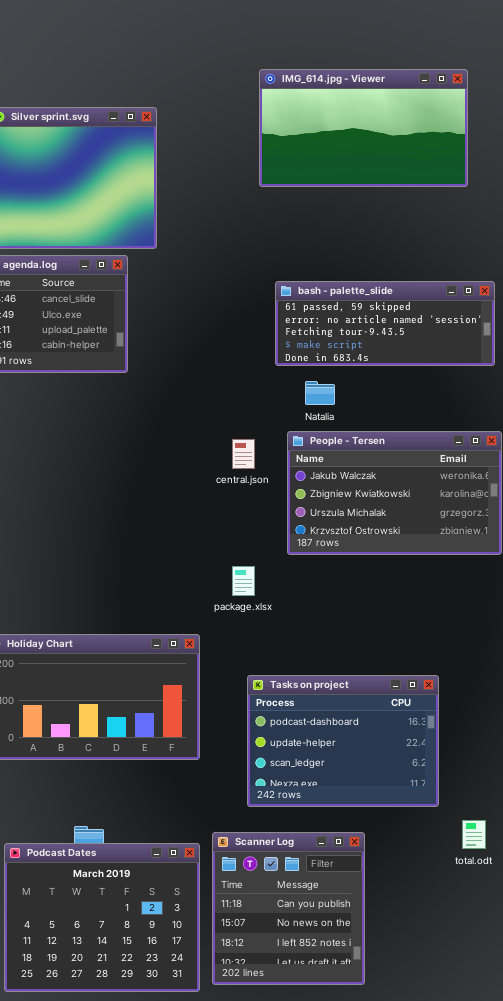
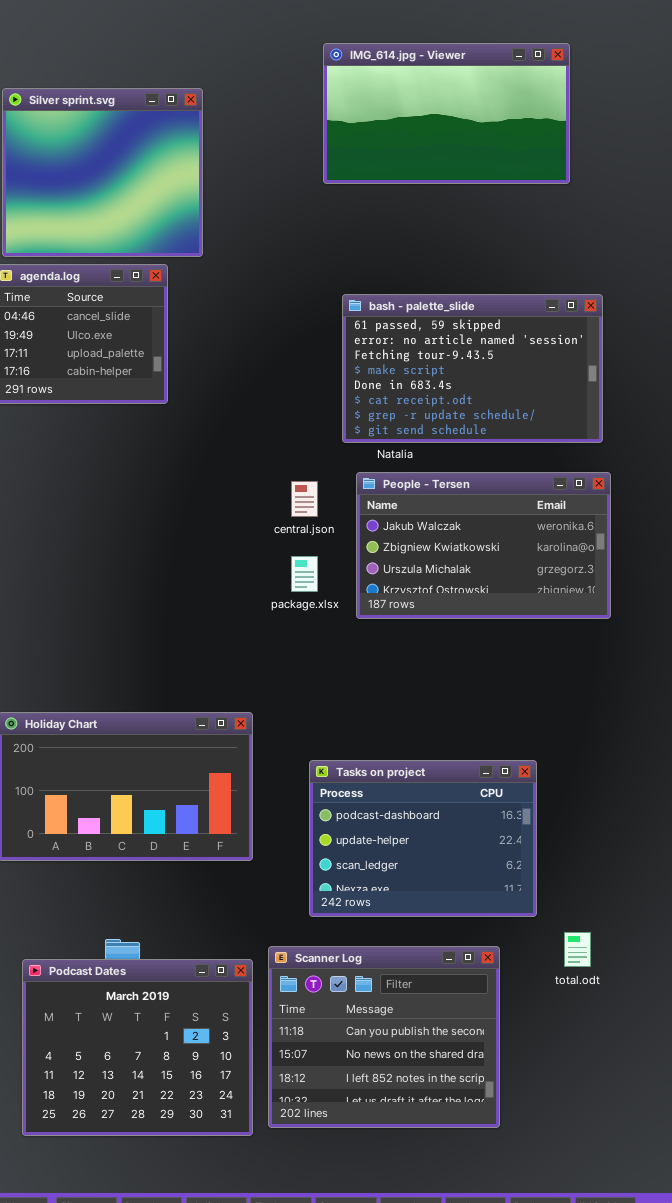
bash - palette_slide: [275,281,495,366] -> [342,294,603,443], resized
package.xlsx: [232,566,255,596] -> [291,556,318,592], moved
Scanner Log: [212,832,365,985] -> [268,946,500,1128], resized

